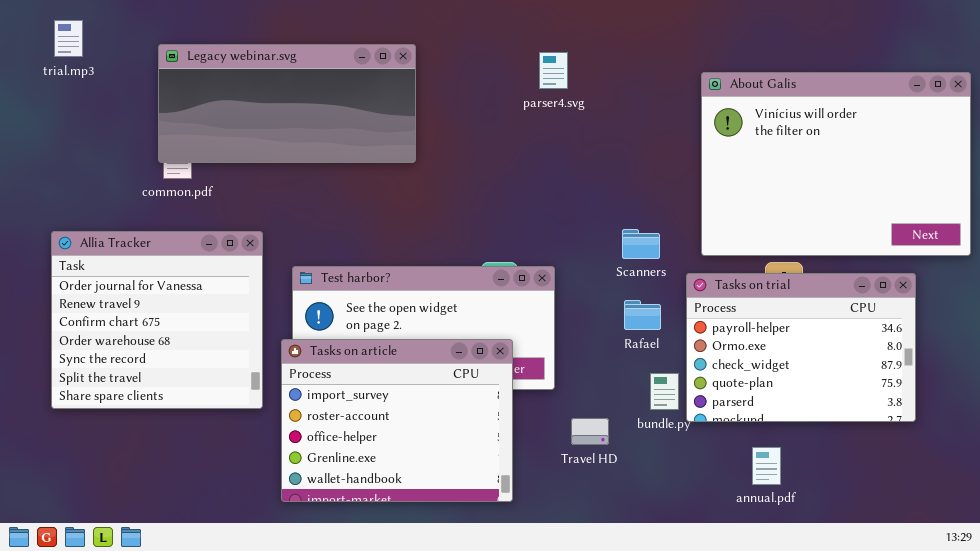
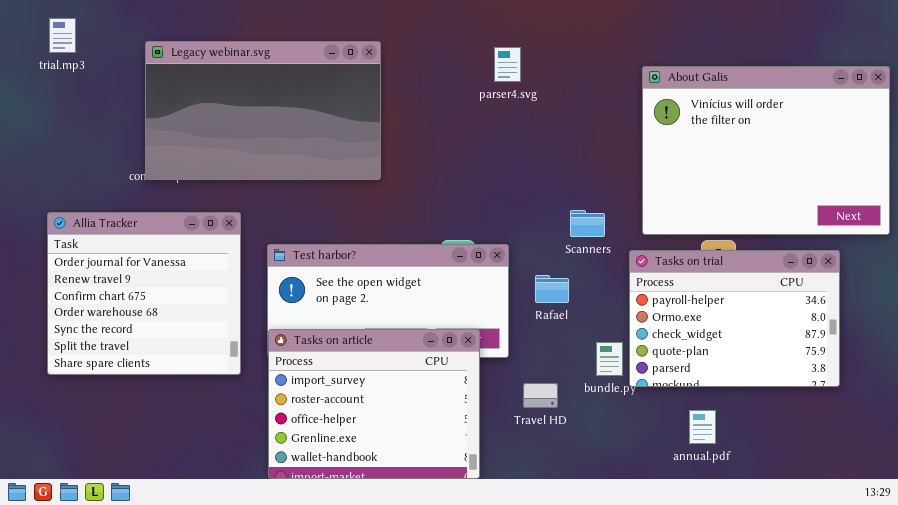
Legacy webinar.svg: [158,44,416,163] -> [145,41,381,180], resized
Rafael: [624,300,661,330] -> [535,275,569,303], moved
Tasks on article: [281,339,513,502] -> [268,329,480,479], moved

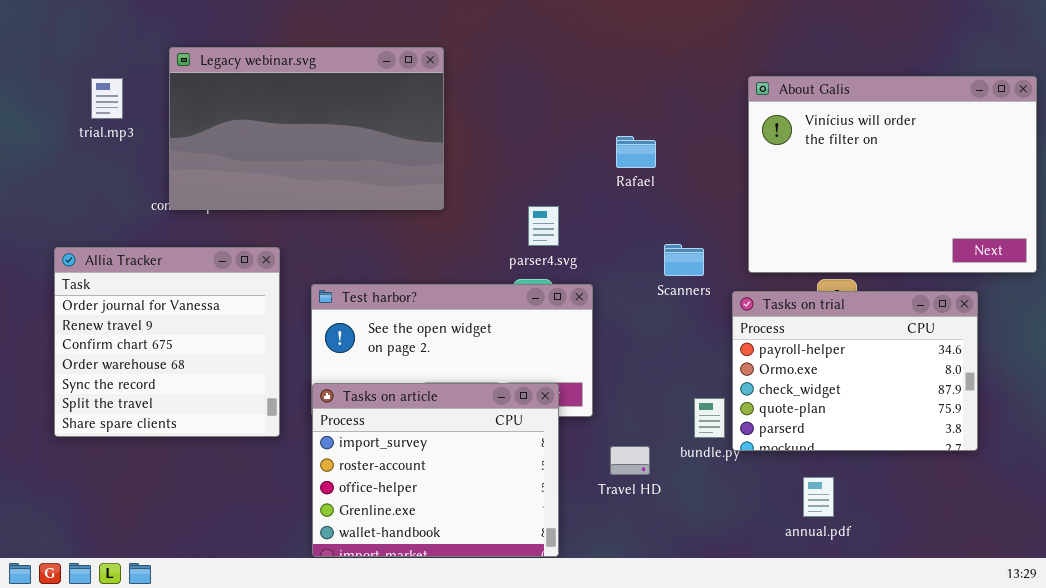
trial.mp3: [49,18,76,53] -> [91,78,123,119], moved
parser4.svg: [494,47,521,82] -> [528,206,559,246], moved
Rafael: [535,275,569,303] -> [616,136,656,168], moved

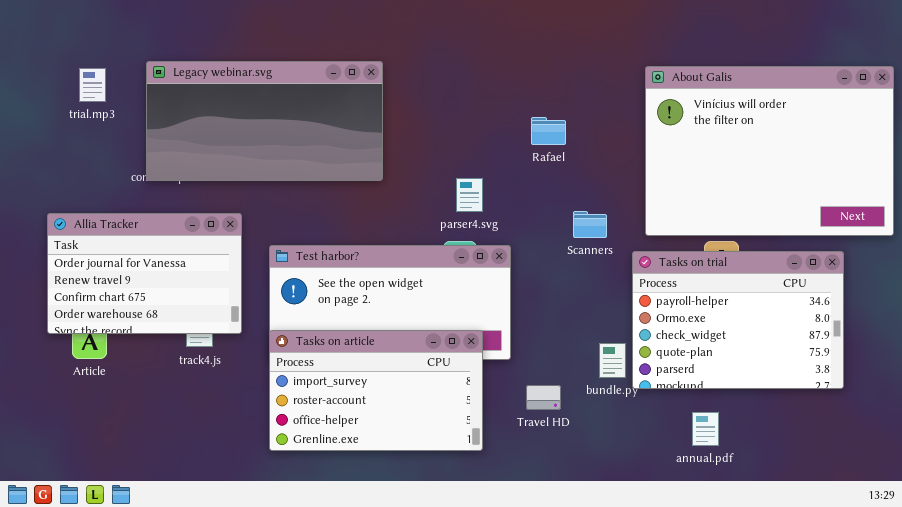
Legacy webinar.svg: [169,47,444,210] -> [146,61,383,181], resized
Allia Tracker: [54,247,280,437] -> [47,213,242,334], resized
Tasks on article: [312,383,559,557] -> [269,330,483,451], resized

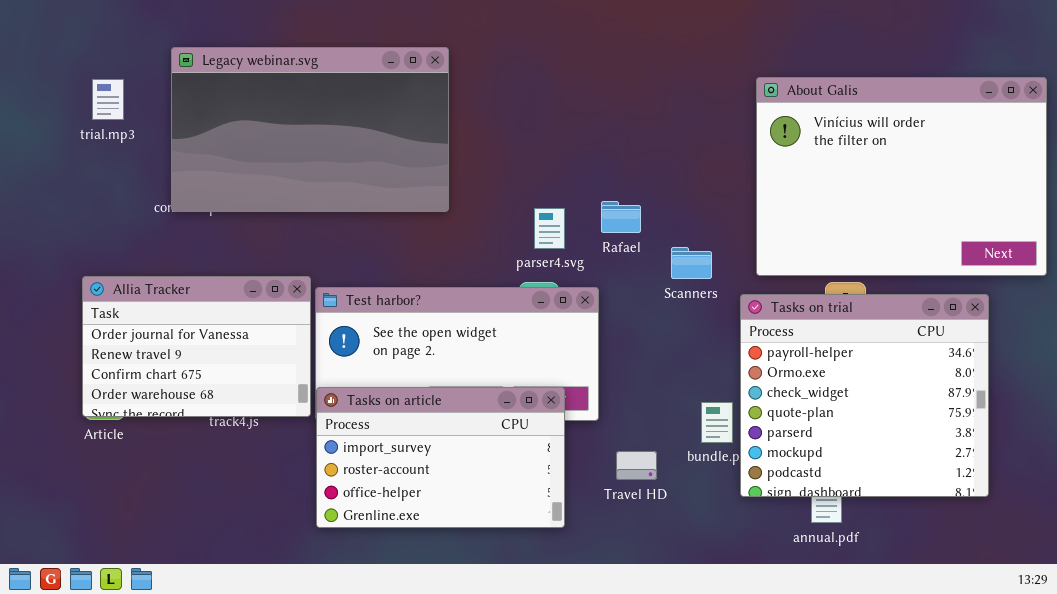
Legacy webinar.svg: [146,61,383,181] -> [171,47,449,212], resized
Rafael: [531,117,566,145] -> [601,201,641,233], moved
Allia Tracker: [47,213,242,334] -> [82,276,311,417], moved
Tasks on trial: [632,251,844,389] -> [740,294,989,497], resized

